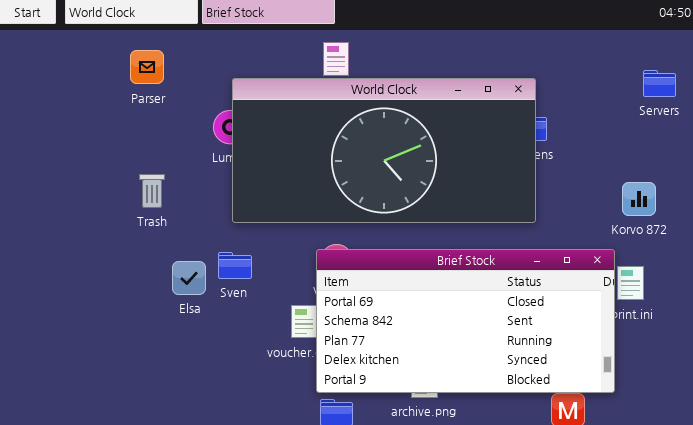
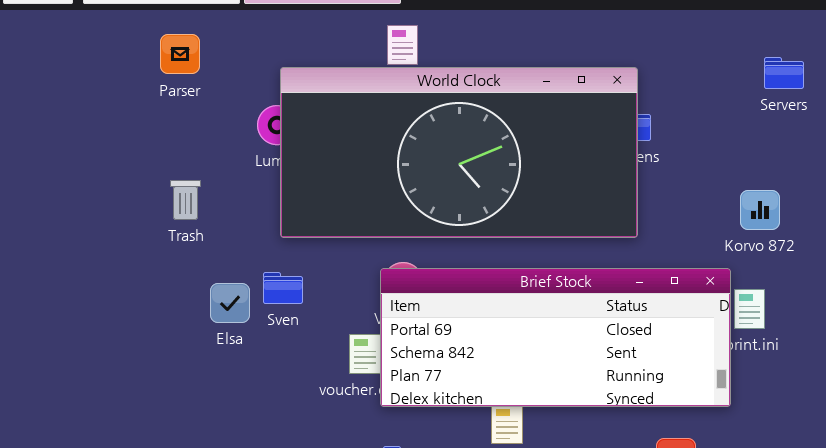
Brief Stock: [316,249,615,393] -> [380,268,731,407], resized

